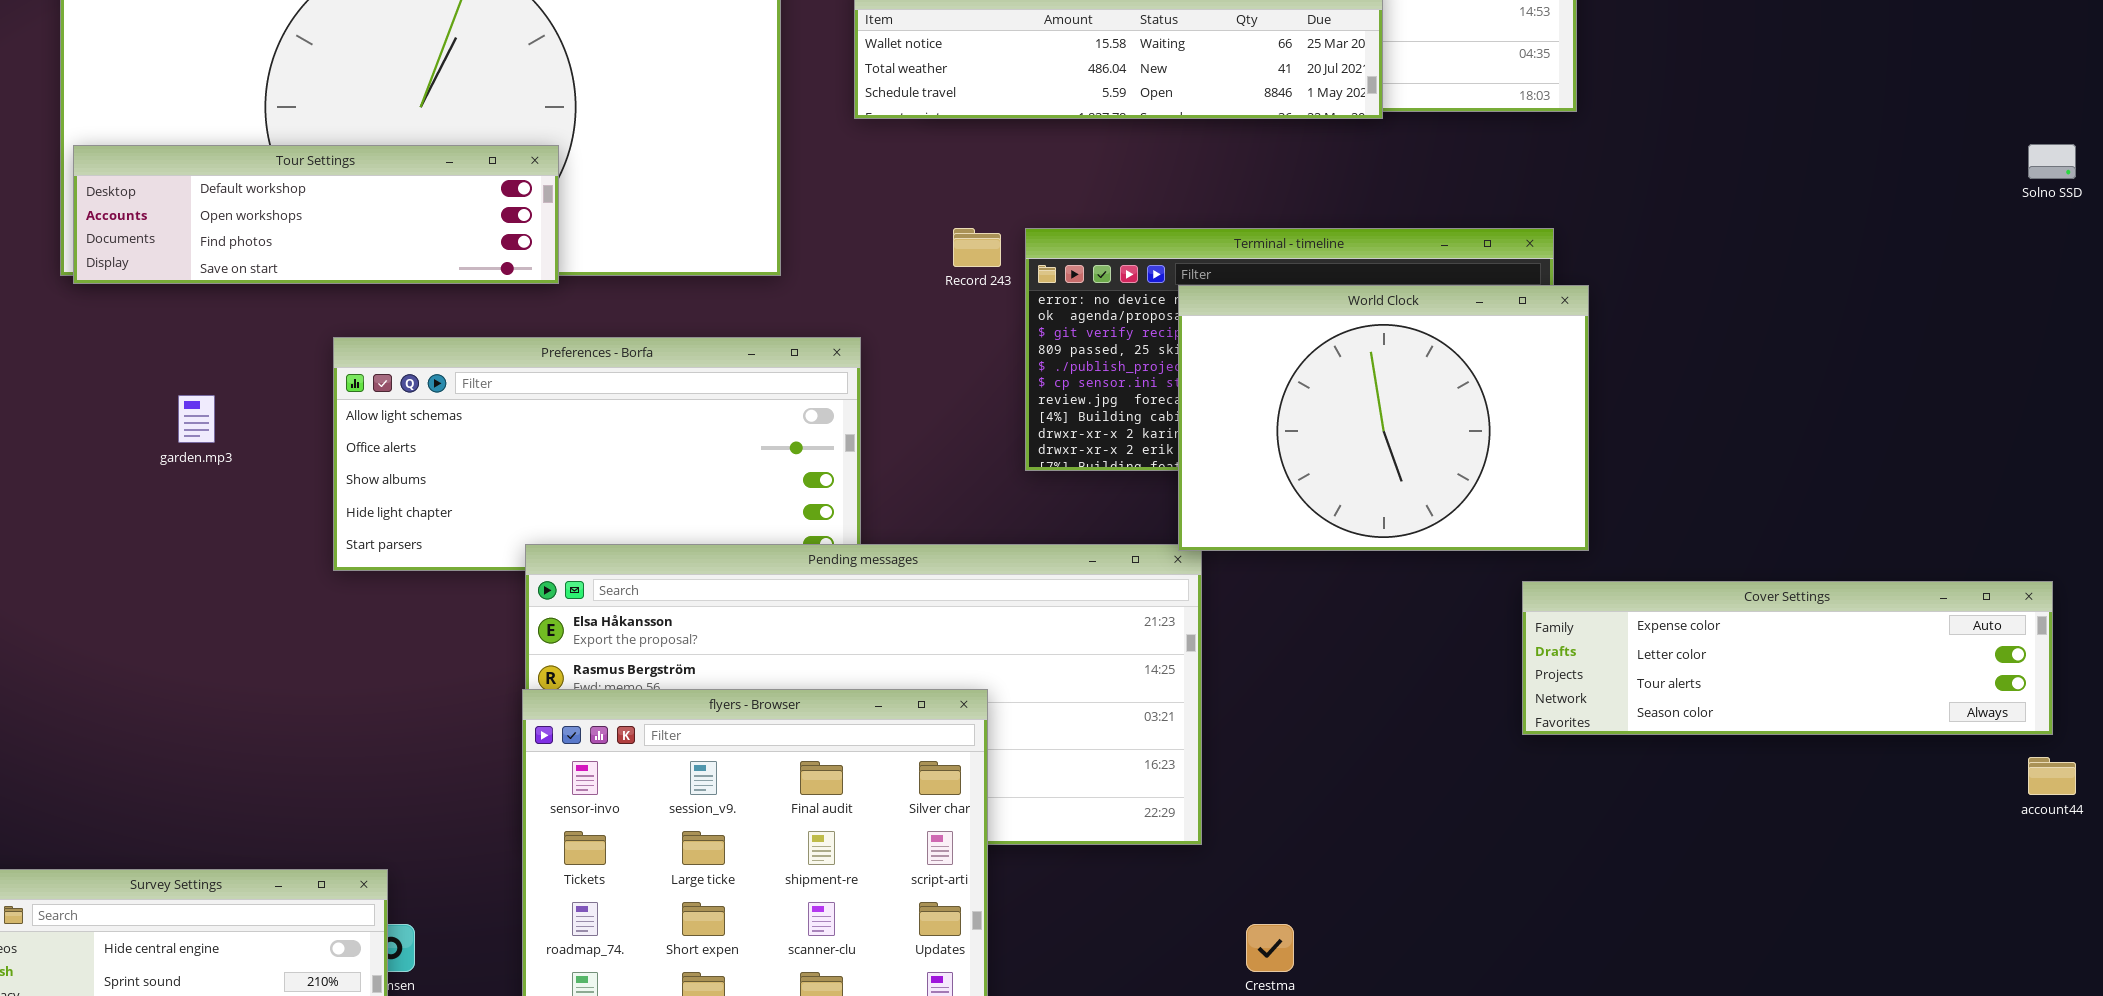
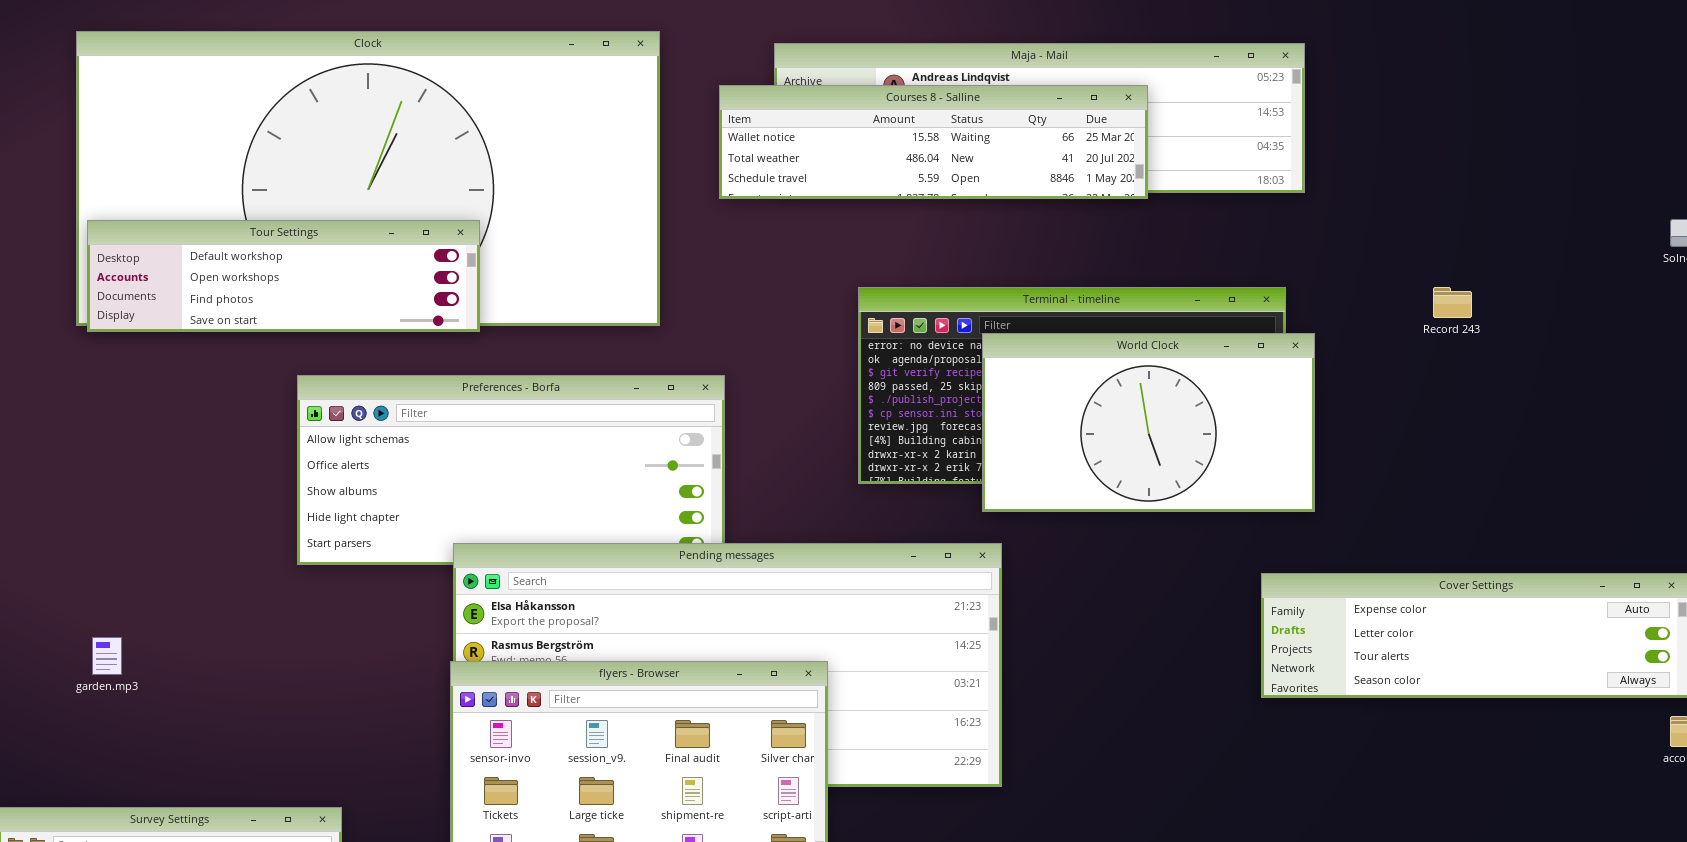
Record 243: [953,228,1001,267] -> [1433,287,1472,318], moved
World Clock: [1178,285,1589,551] -> [982,333,1315,512], resized
garden.mp3: [178,395,215,443] -> [92,637,122,675], moved

